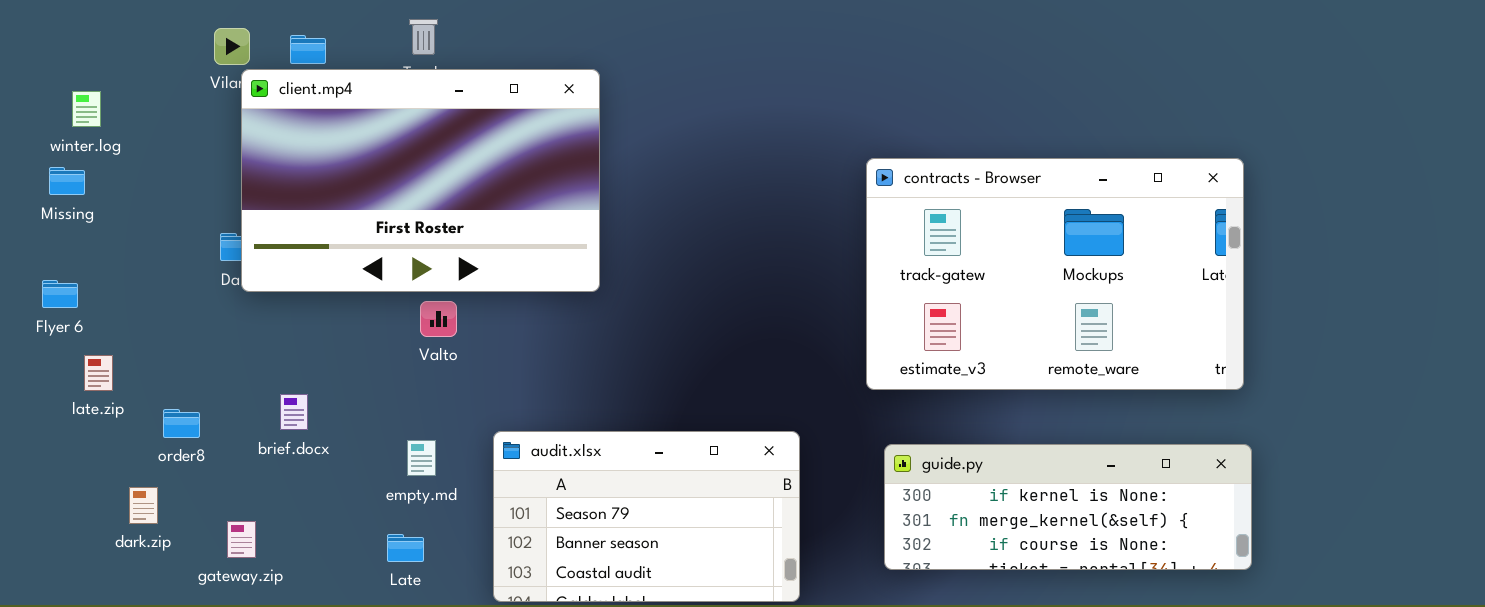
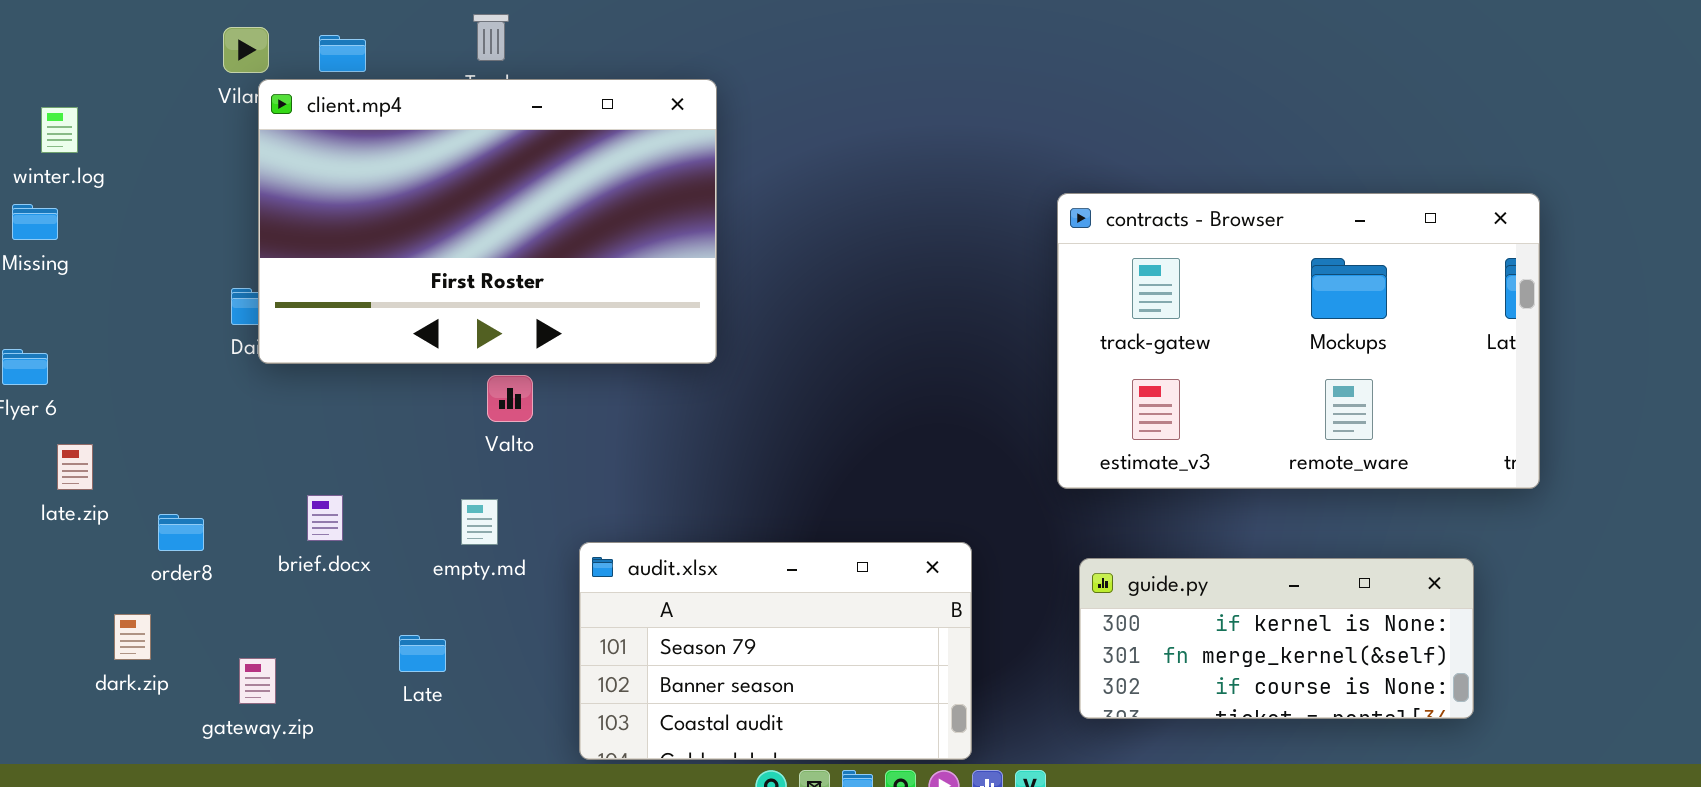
empty.md: [407,440,436,476] -> [461,499,498,545], moved
guide.py: [884,444,1252,570] -> [1079,558,1474,719], resized
Late: [387,534,424,562] -> [399,635,446,672], moved

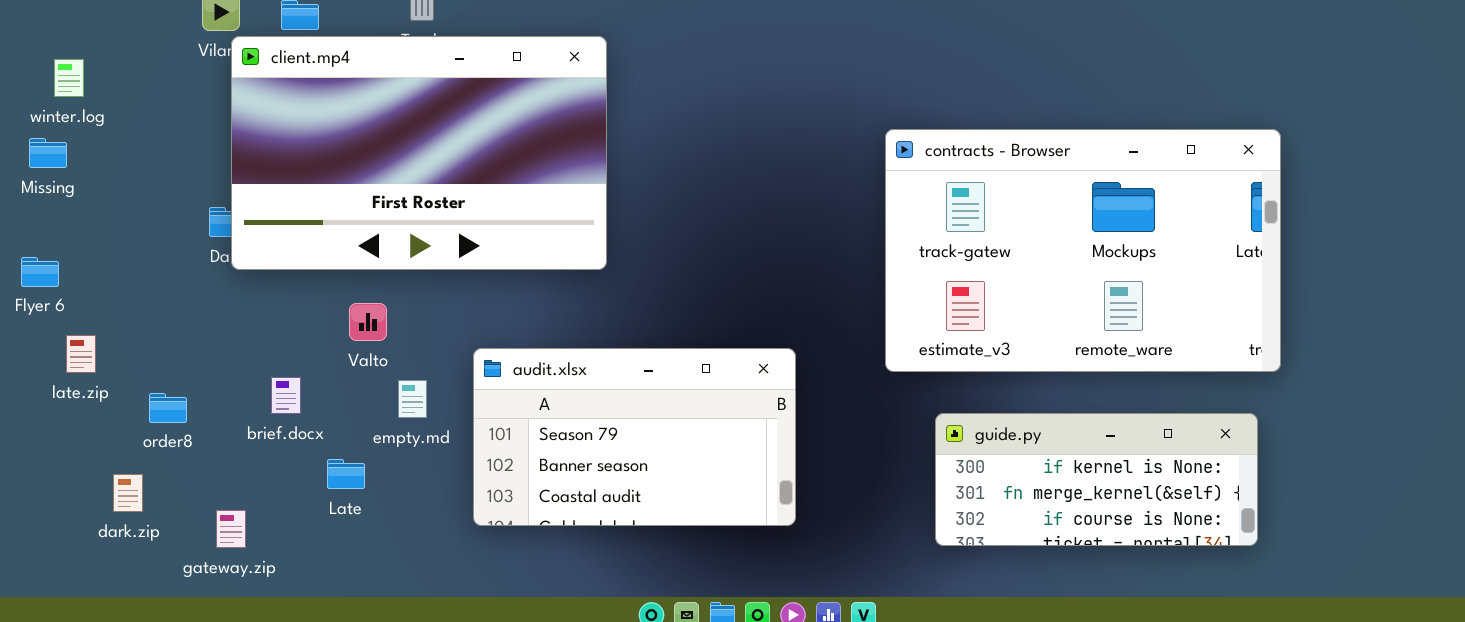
Valto: [487,375,533,422] -> [349,303,387,341], moved
audit.xlsx: [579,542,972,760] -> [473,348,796,526], moved
guide.py: [1079,558,1474,719] -> [935,413,1258,546], moved
Late: [399,635,446,672] -> [327,459,365,489], moved

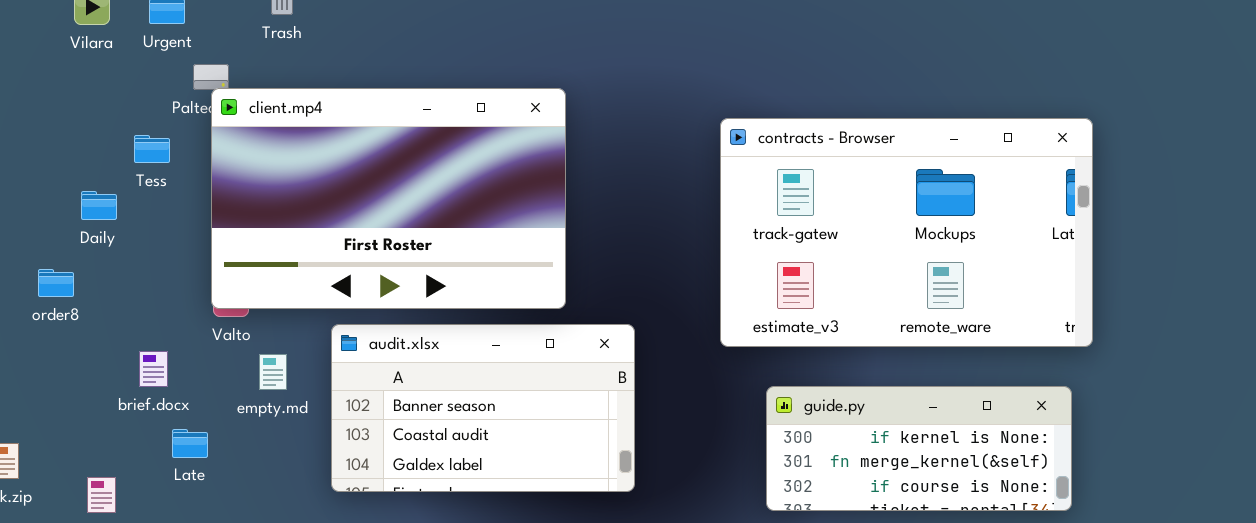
client.mp4: [231,36,607,270] -> [211,88,566,309], moved
audit.xlsx: [473,348,796,526] -> [331,324,635,492], scrolled down 1 row
order8: [149,393,187,423] -> [38,269,74,297], moved
Late: [327,459,365,489] -> [172,429,208,458], moved

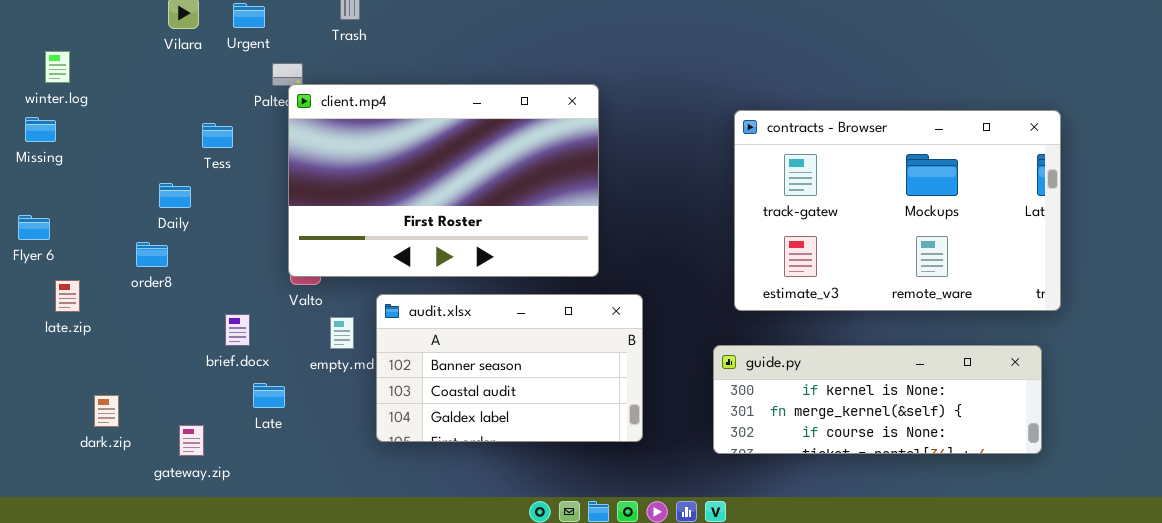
Tess: [134,135,170,163] -> [202,123,233,148], moved
Daily: [81,191,117,220] -> [159,183,191,208], moved
audit.xlsx: [331,324,635,492] -> [376,294,643,442], moved
guide.py: [766,386,1072,511] -> [713,345,1042,454], resized

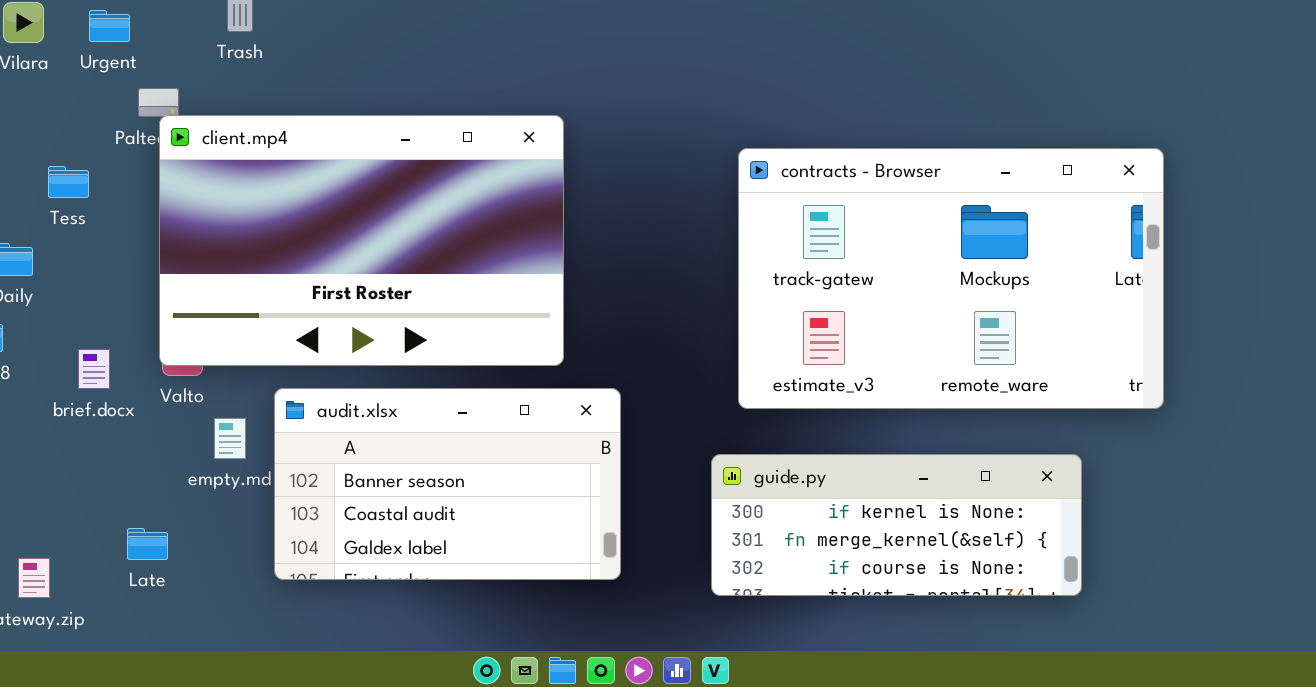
brief.docx: [225,314,250,346] -> [78,349,110,389], moved
guide.py: [713,345,1042,454] -> [711,454,1082,596], resized
Late: [253,383,285,408] -> [127,528,168,560], moved

